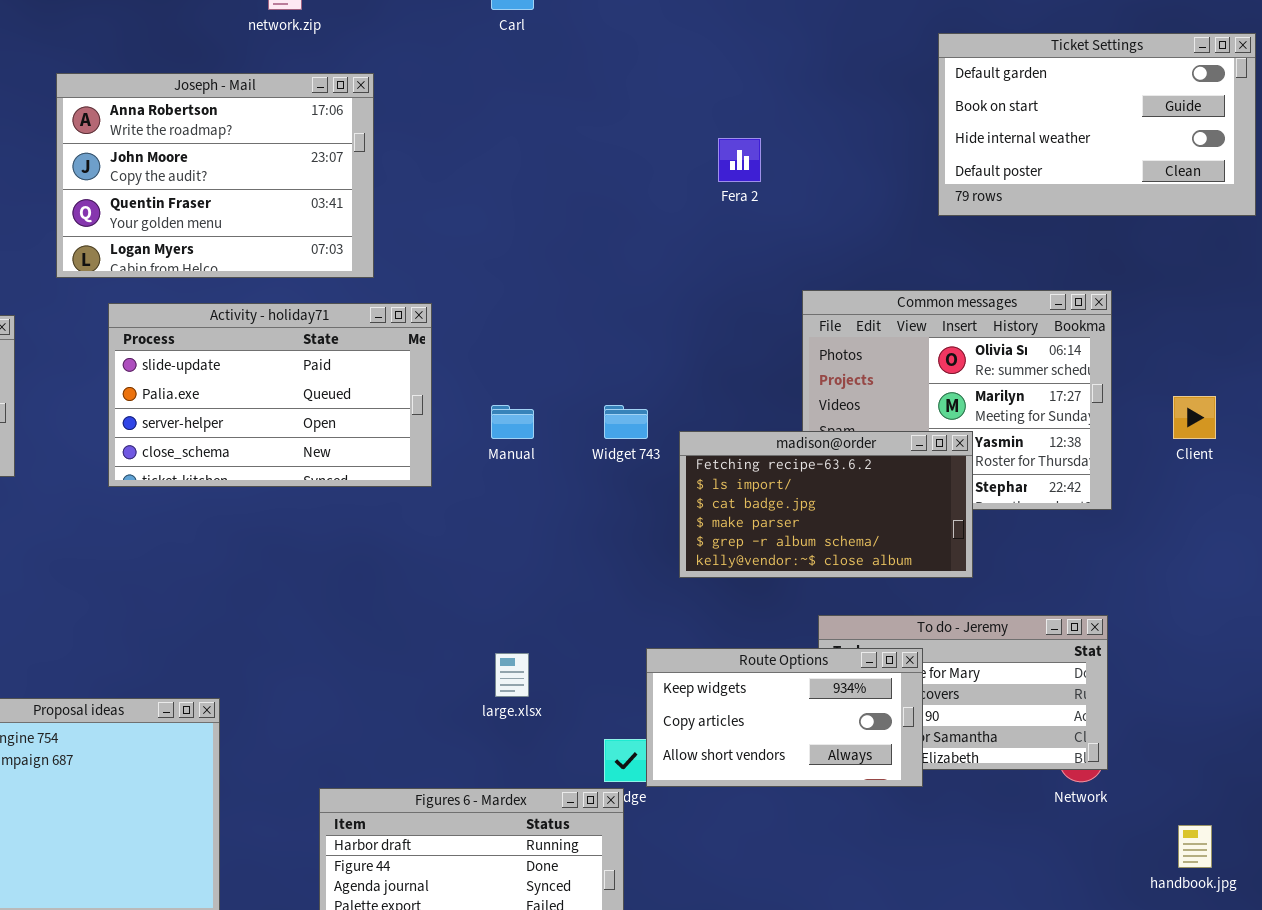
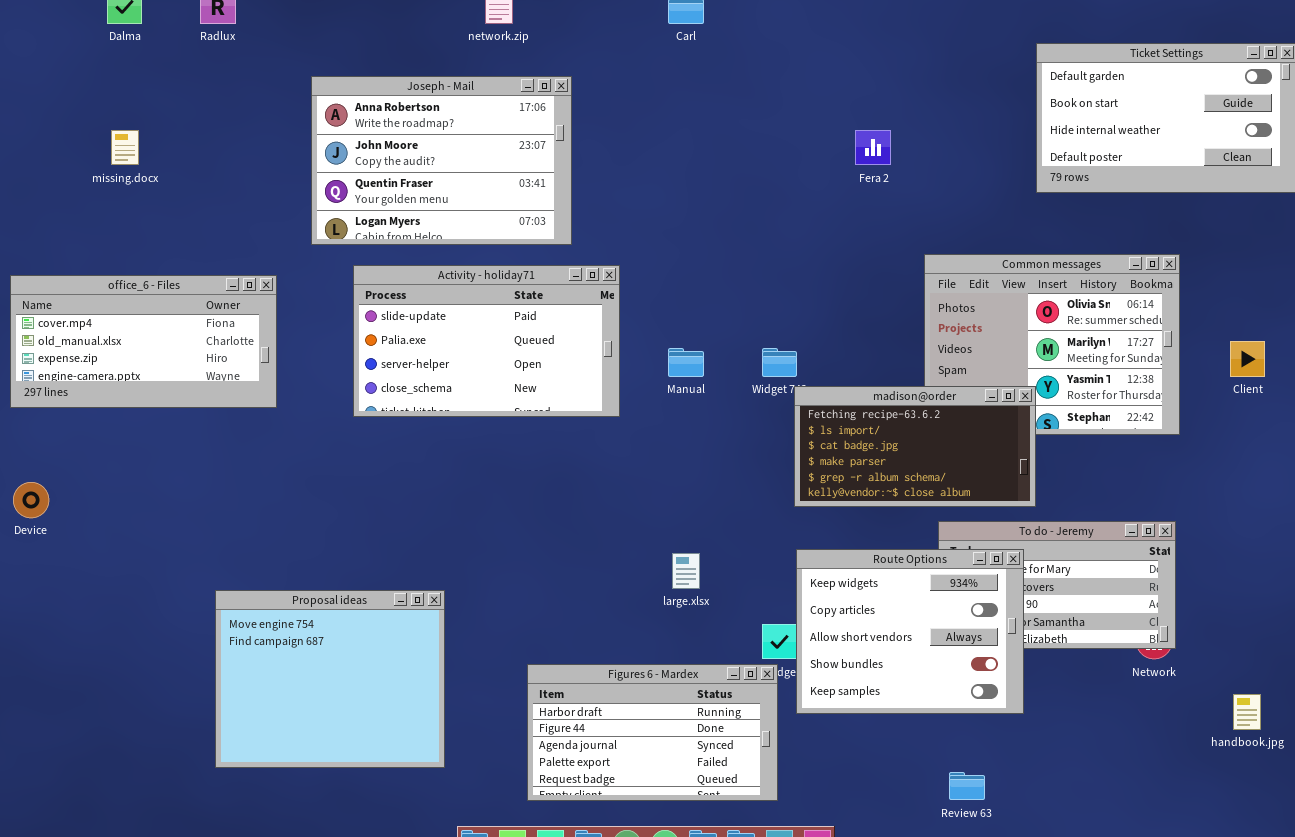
madison@order: [679,431,973,578] -> [794,386,1036,507], moved
Route Options: [646,648,923,787] -> [796,549,1024,714], resized

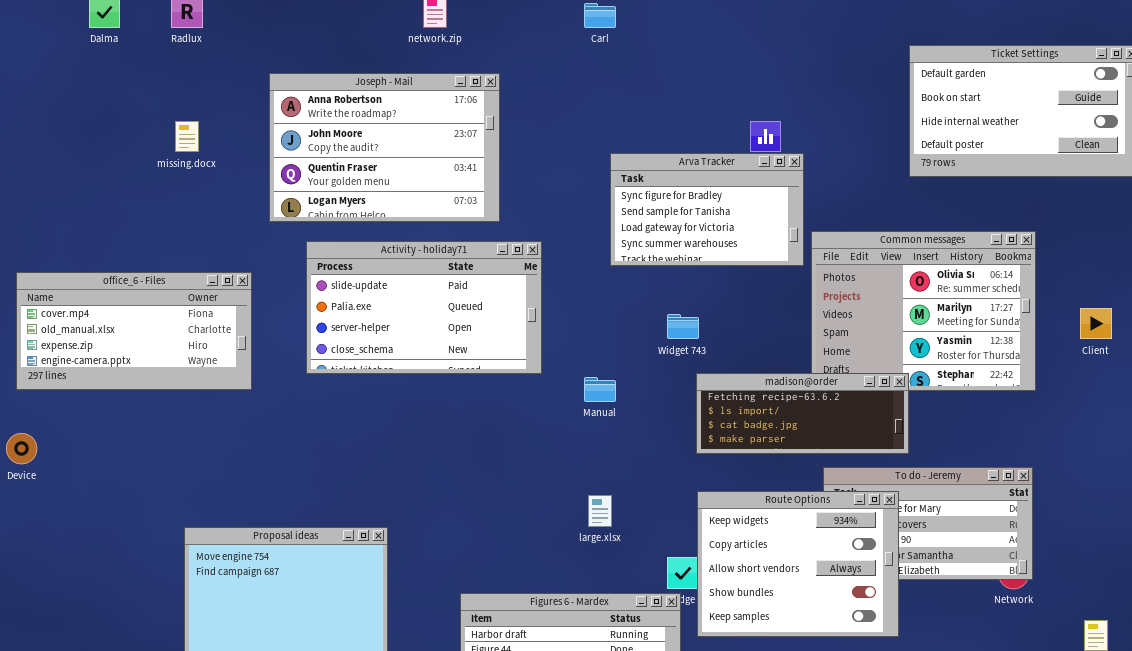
missing.docx: [111,130,139,165] -> [175,121,199,152], moved
Arva Tracker: none -> [610,153,804,266], opened
office_6 - Files: [10,275,277,408] -> [16,272,252,390], moved
Manual: [668,348,704,377] -> [584,377,616,402], moved
madison@order: [794,386,1036,507] -> [696,373,909,454], resized

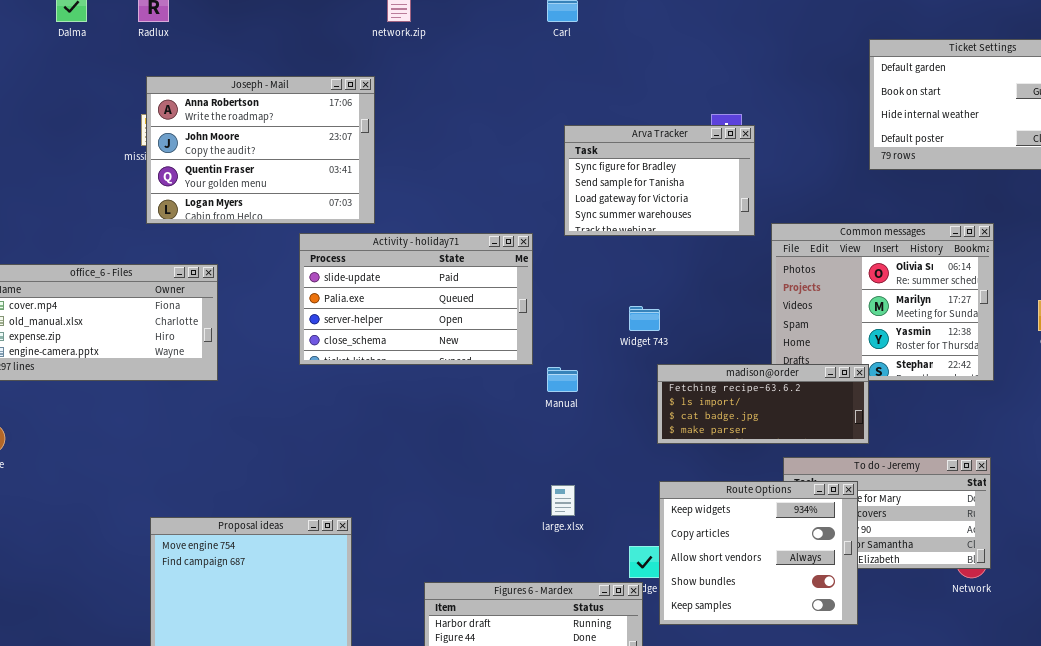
Joseph - Mail: [269,73,500,222] -> [146,76,375,224], moved
Arva Tracker: [610,153,804,266] -> [564,125,755,236], moved
Activity - holiday71: [306,241,542,374] -> [299,233,533,365], moved

